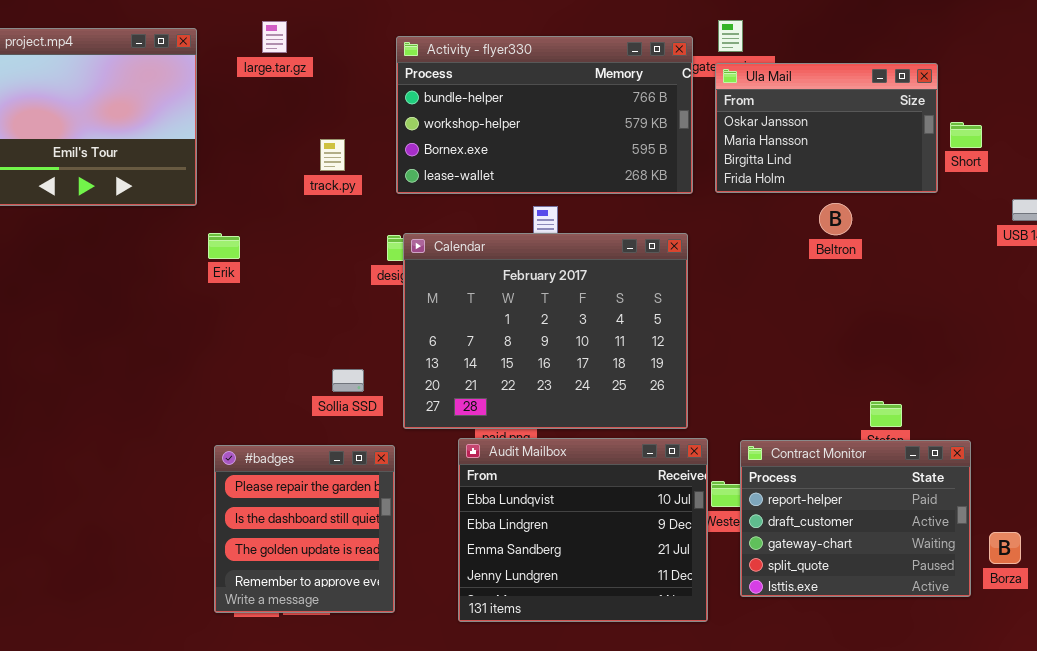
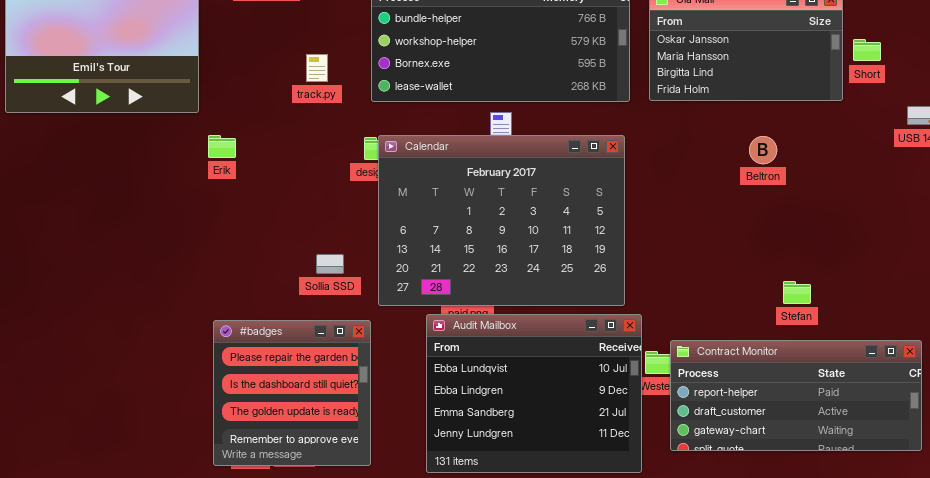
Beltron: [819,203,852,235] -> [749,136,777,164], moved
Contract Monitor: [740,440,971,597] -> [670,340,922,451], resized

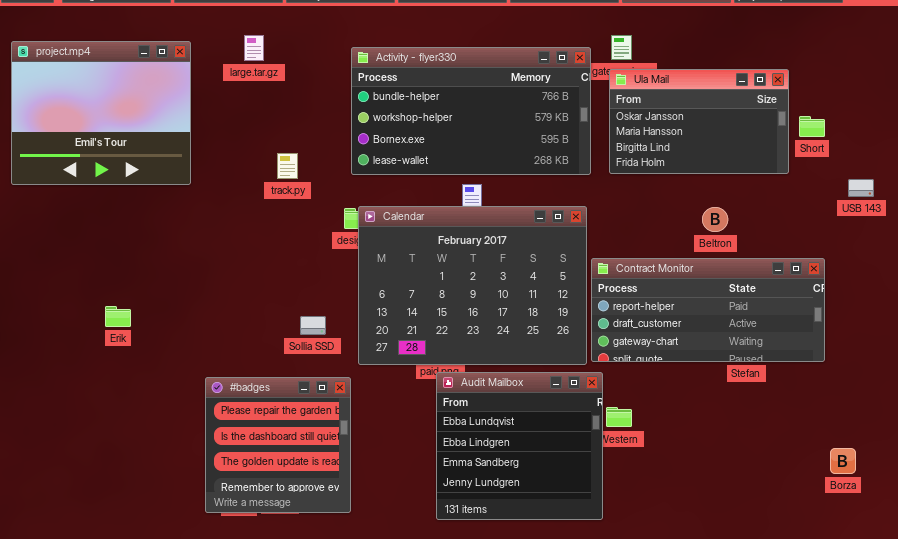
track.py: [306,54,328,82] -> [277,153,298,179], moved
Erik: [208,135,236,158] -> [105,306,131,327], moved
Audit Mailbox: [426,314,642,473] -> [436,372,603,520], resized
Contract Monitor: [670,340,922,451] -> [591,258,825,362], moved

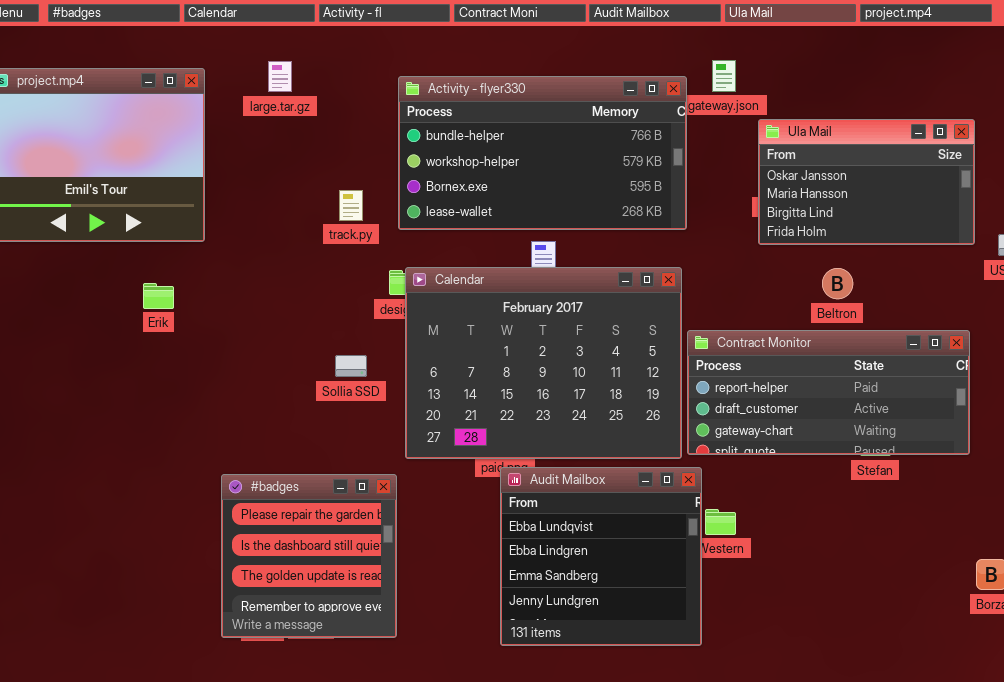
Ula Mail: [609,69,789,174] -> [758,119,975,245], moved
track.py: [277,153,298,179] -> [339,190,363,221], moved
Erik: [105,306,131,327] -> [143,283,174,309], moved
Sollia SSD: [300,316,326,335] -> [335,355,367,377], moved

